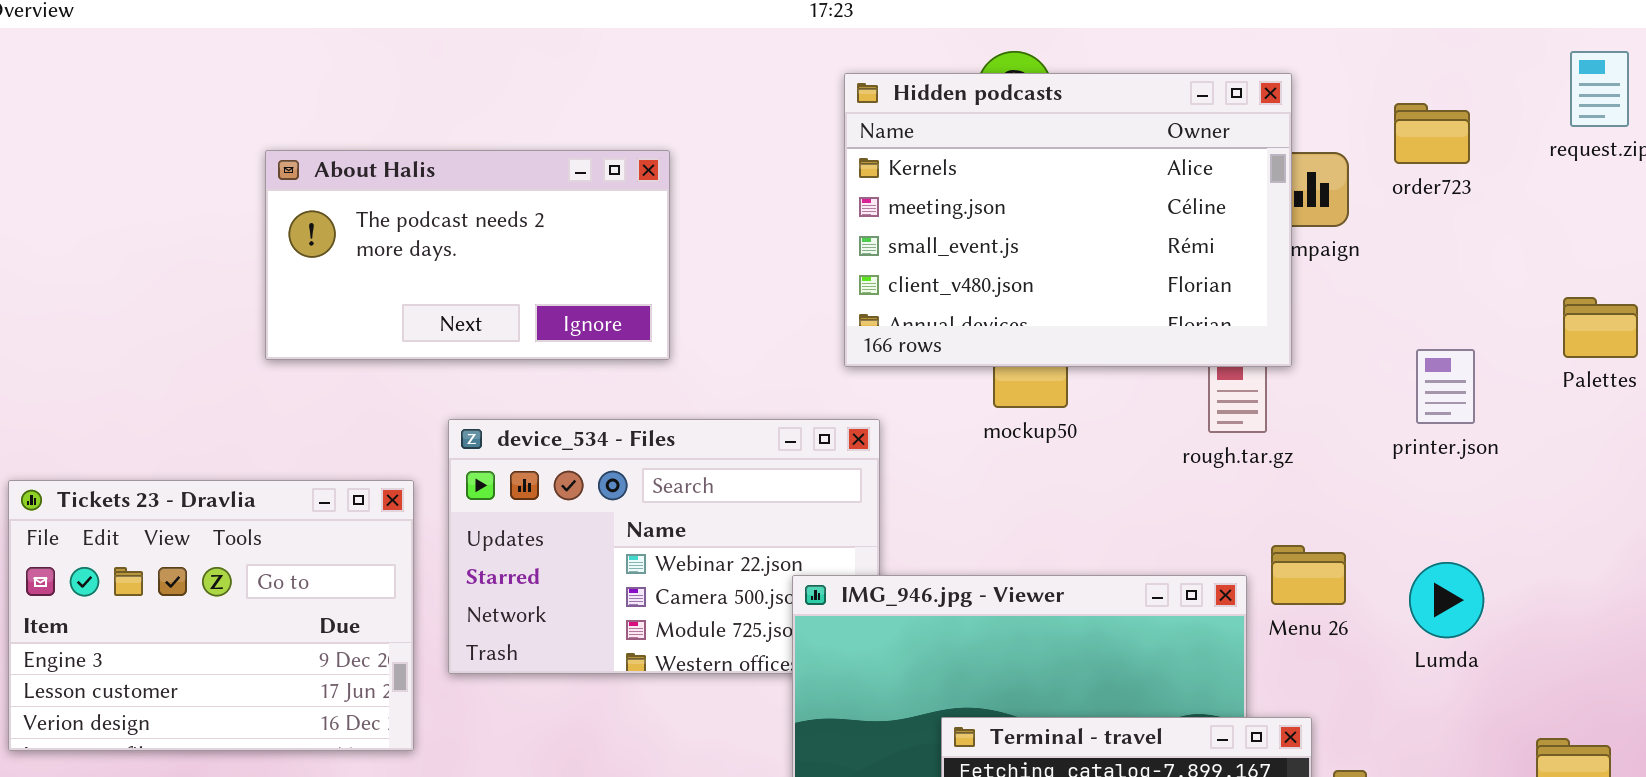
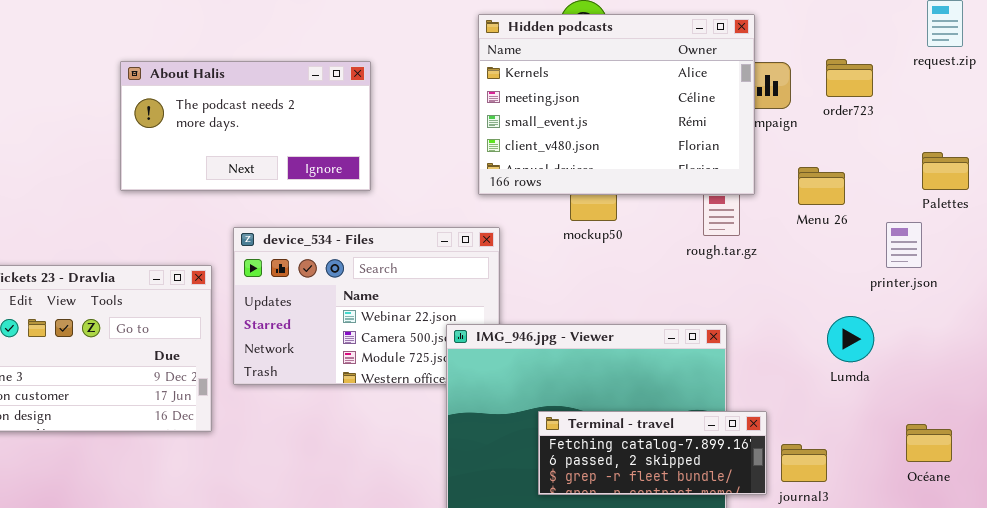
order723: [1394,103,1470,164] -> [826,59,873,97], moved
printer.json: [1416,349,1475,424] -> [886,222,922,268], moved
Menu 26: [1271,545,1346,605] -> [798,167,845,205], moved

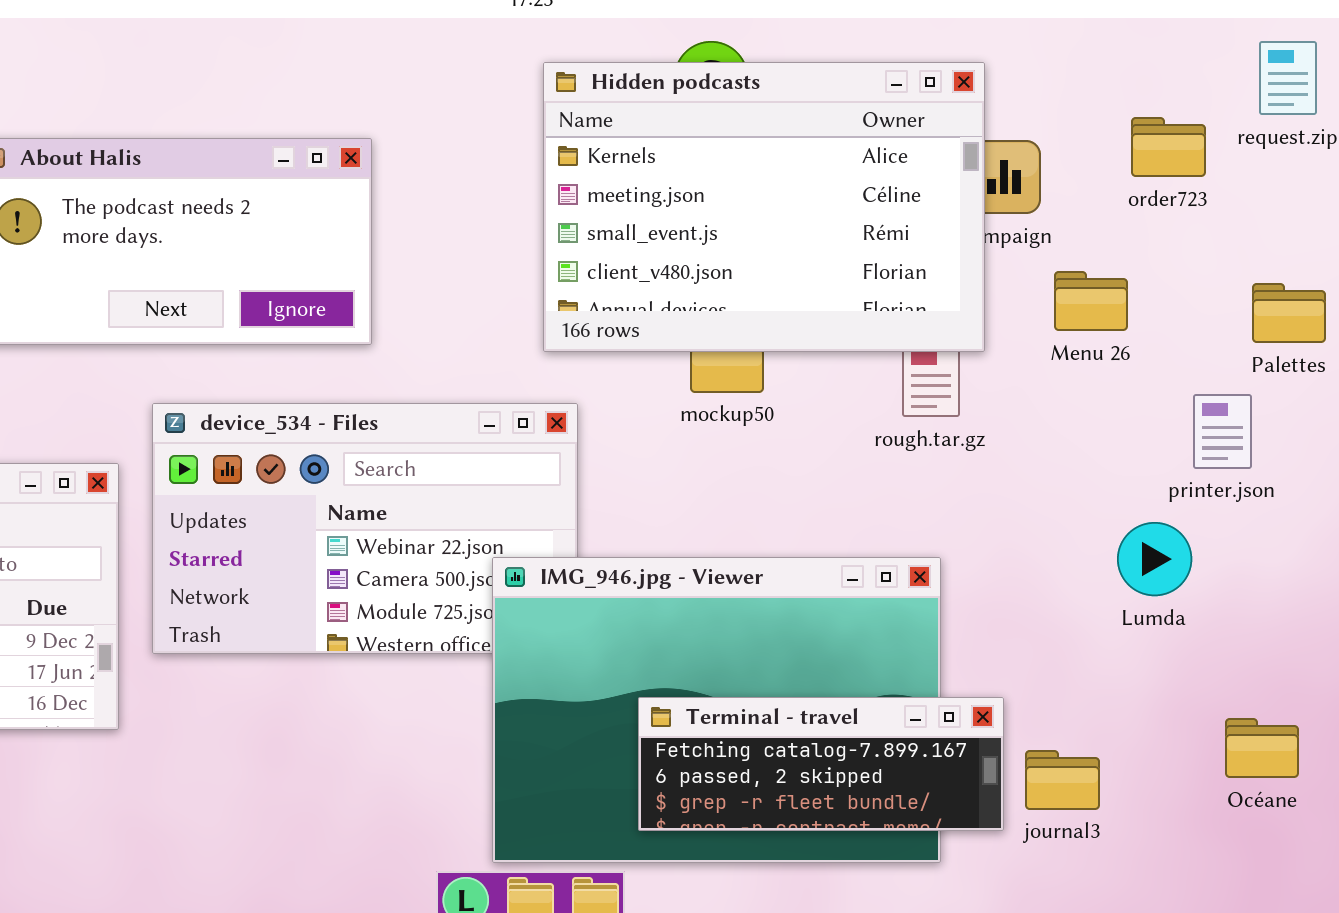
order723: [826,59,873,97] -> [1131,117,1206,177], moved
Menu 26: [798,167,845,205] -> [1054,271,1128,331], moved
Lumda: [827,316,874,362] -> [1117,522,1192,596], moved

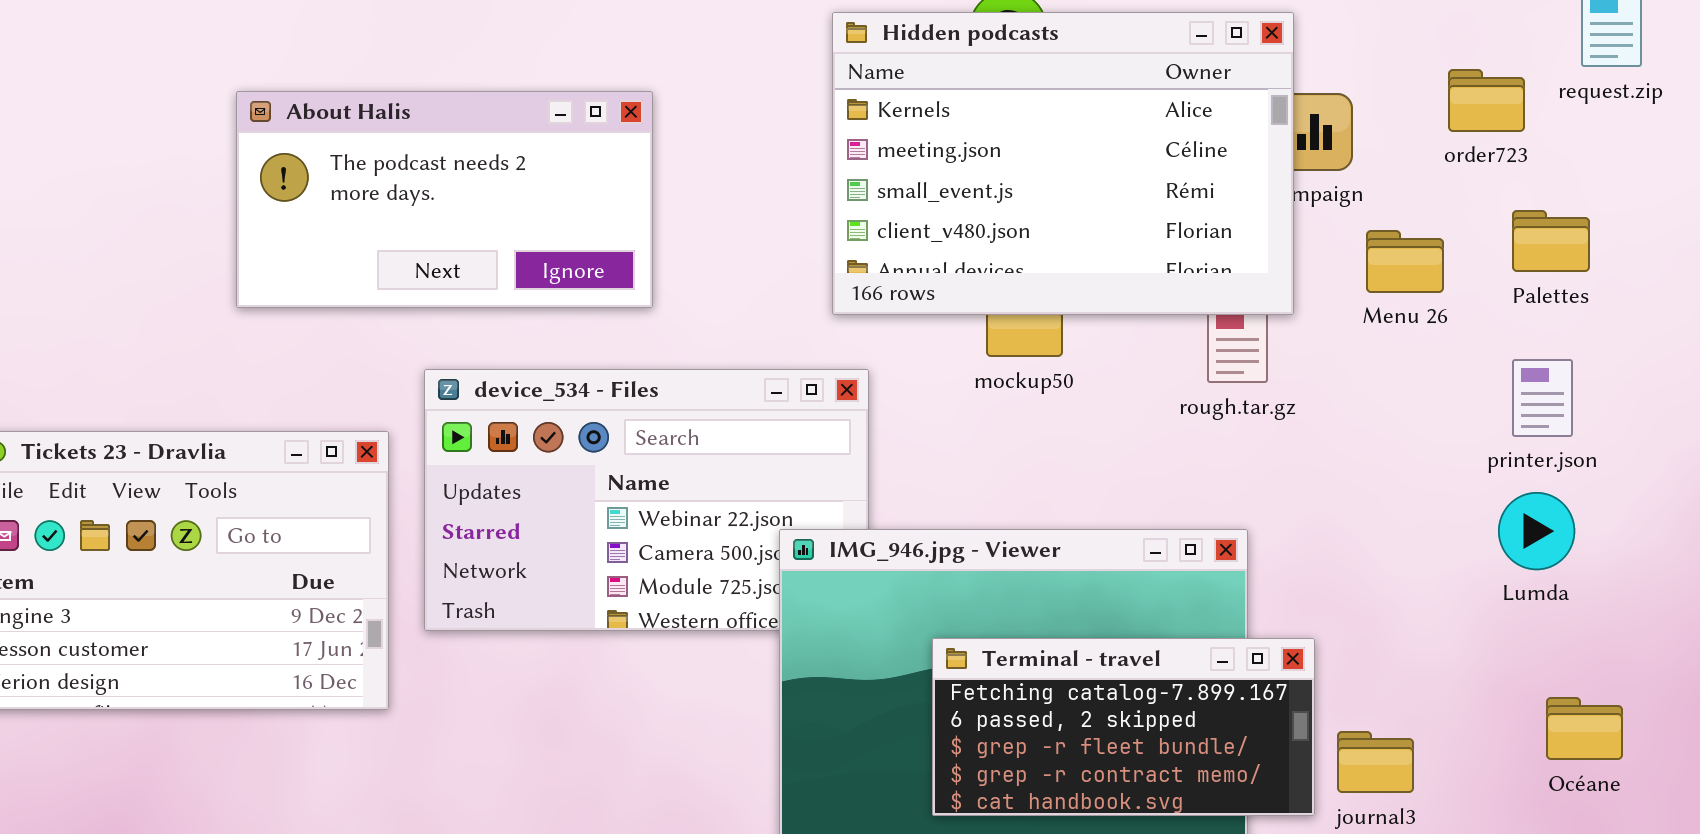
Palettes: [1252,283,1326,343] -> [1512,210,1590,272], moved
Lumda: [1117,522,1192,596] -> [1498,492,1575,570], moved
Terminal - travel: [638,697,1004,831] -> [932,638,1315,816], resized

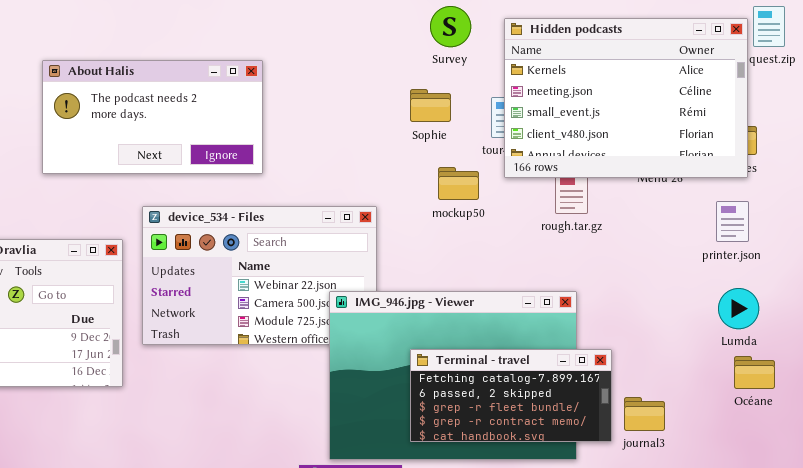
Hidden podcasts: [832,12,1294,315] -> [504,18,748,178], moved
Lumda: [1498,492,1575,570] -> [718,288,759,329], moved
Océane: [1546,697,1623,760] -> [734,356,775,389], moved

